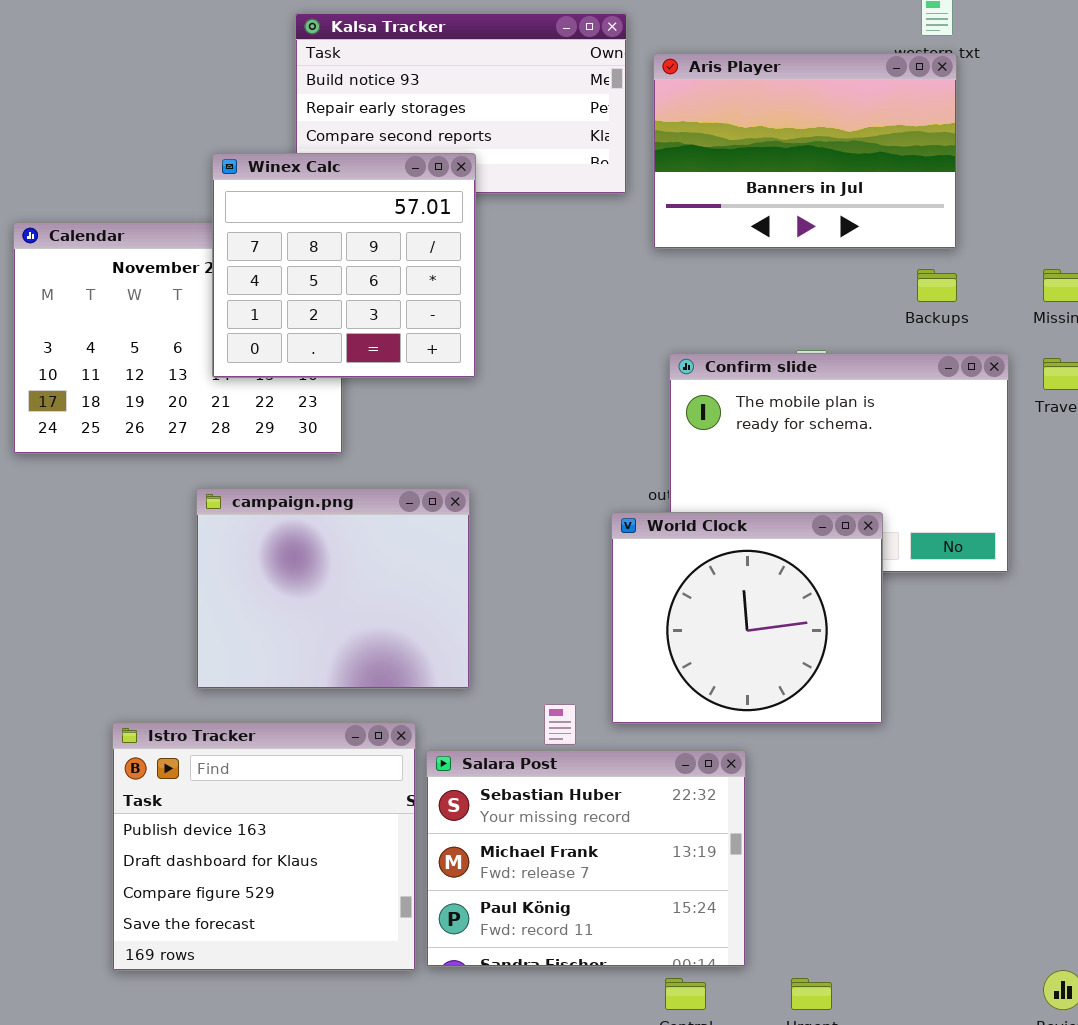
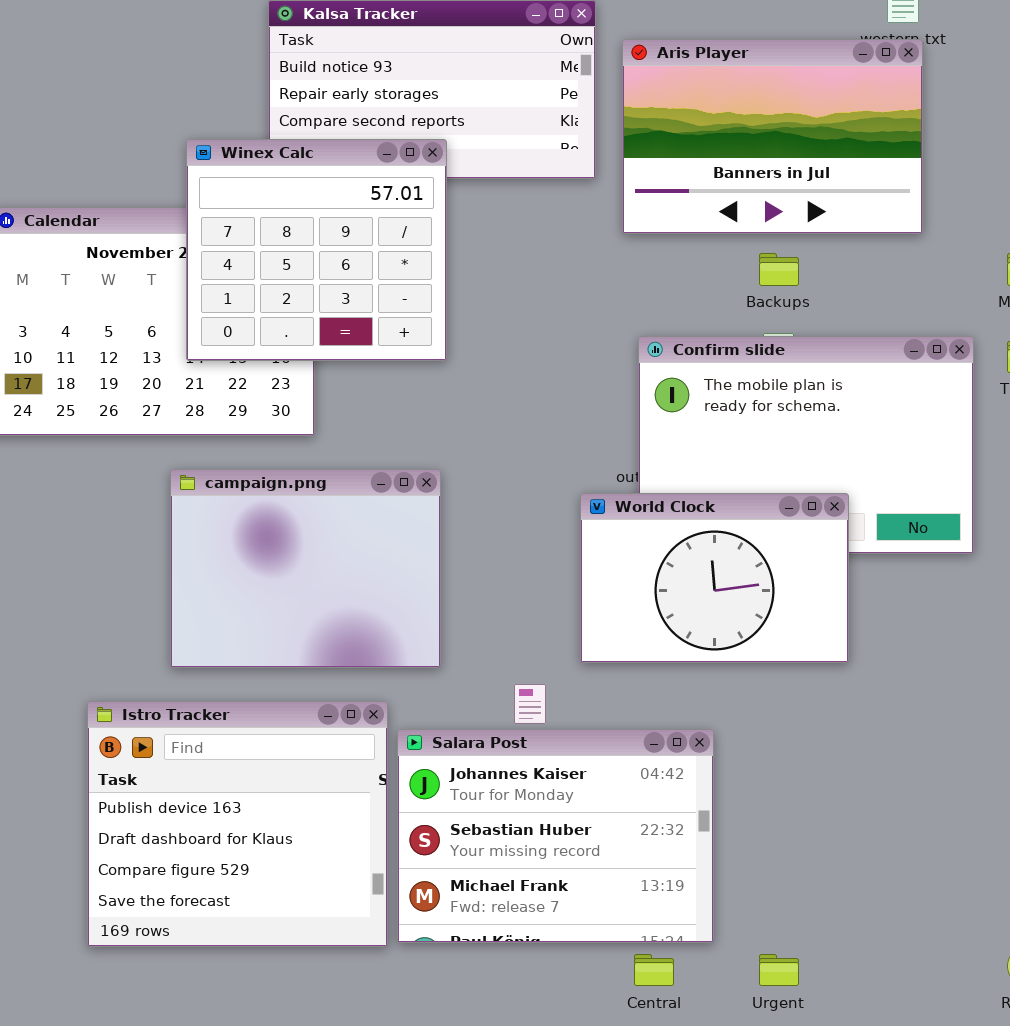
Backups: [917,269,957,302] -> [759,253,799,286], moved
World Clock: [611,512,883,724] -> [580,493,849,663], resized
Salara Post: [426,750,746,967] -> [397,729,714,943], scrolled up 1 row

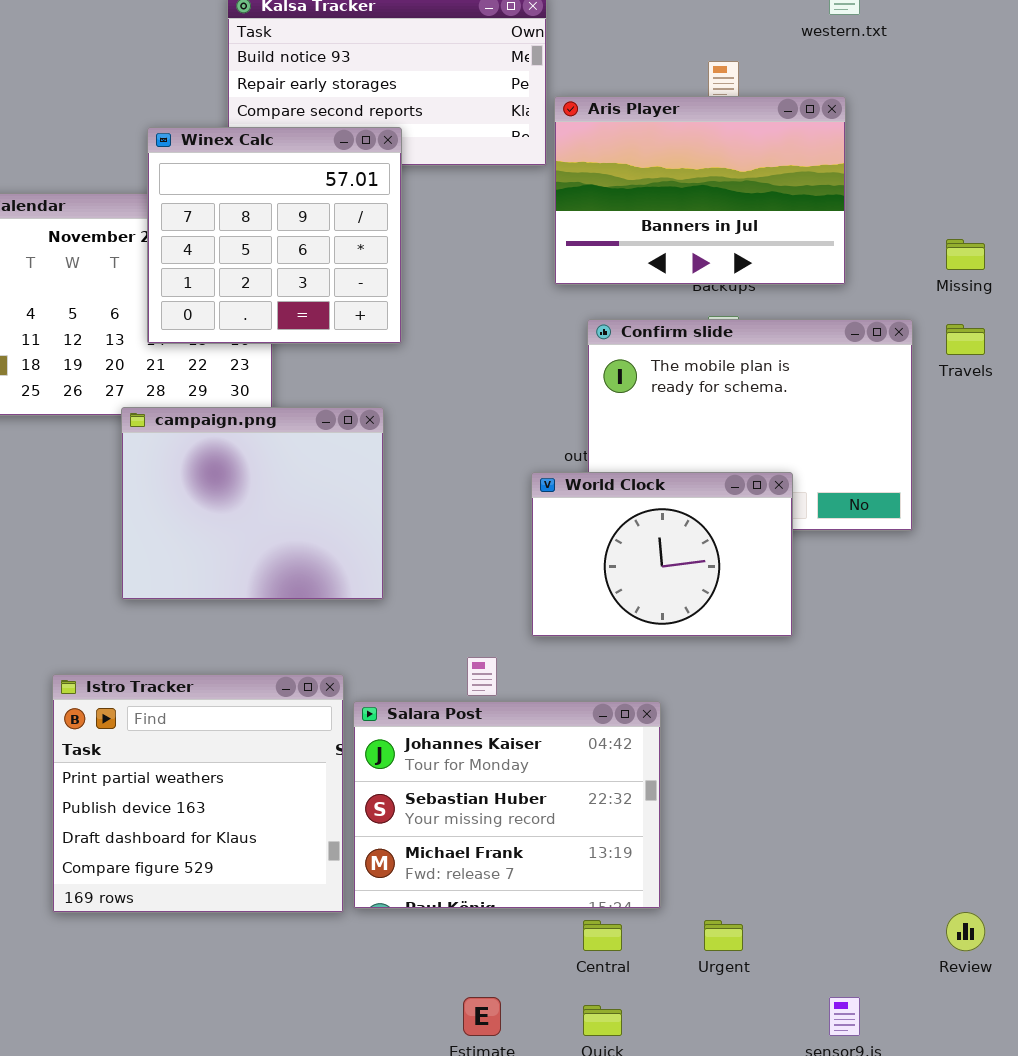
Aris Player: [622,39,923,234] -> [554,96,846,285], moved
campaign.png: [170,469,441,668] -> [121,407,384,600], moved
Istro Tracker: [87,701,388,947] -> [52,674,344,913], scrolled up 1 row

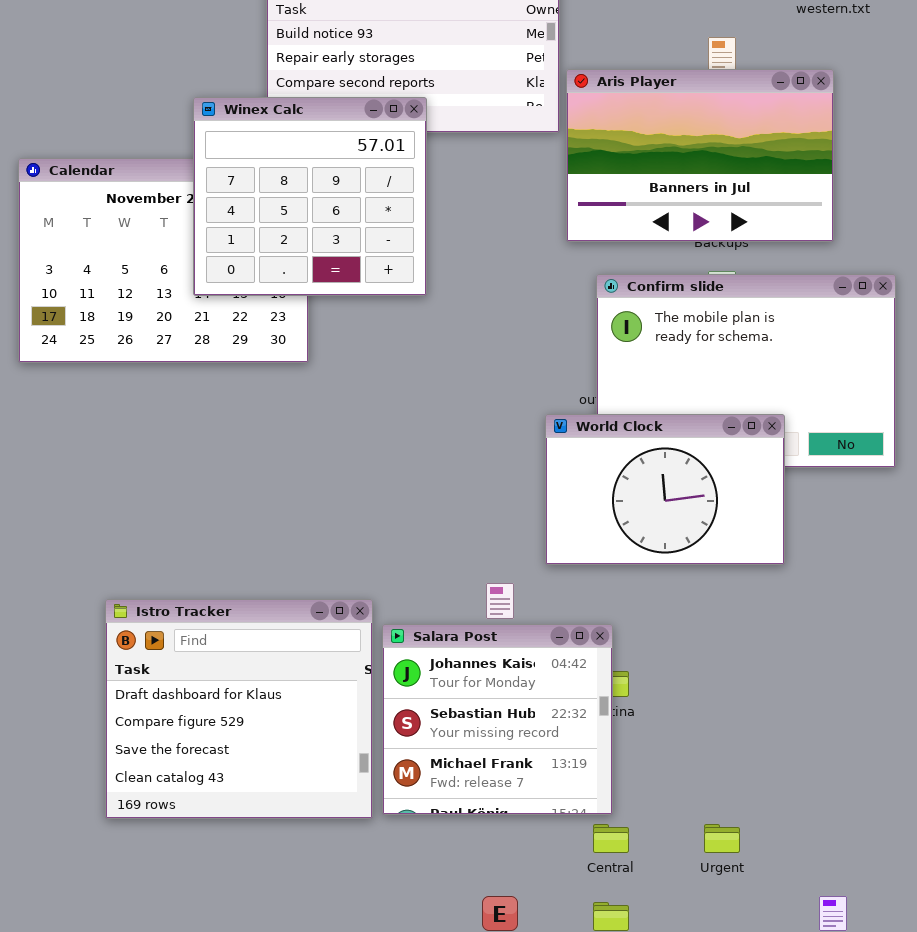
campaign.png: [121,407,384,600] -> none, closed
Istro Tracker: [52,674,344,913] -> [105,599,373,819], scrolled down 2 rows
Salara Post: [353,701,661,909] -> [382,624,613,815], resized

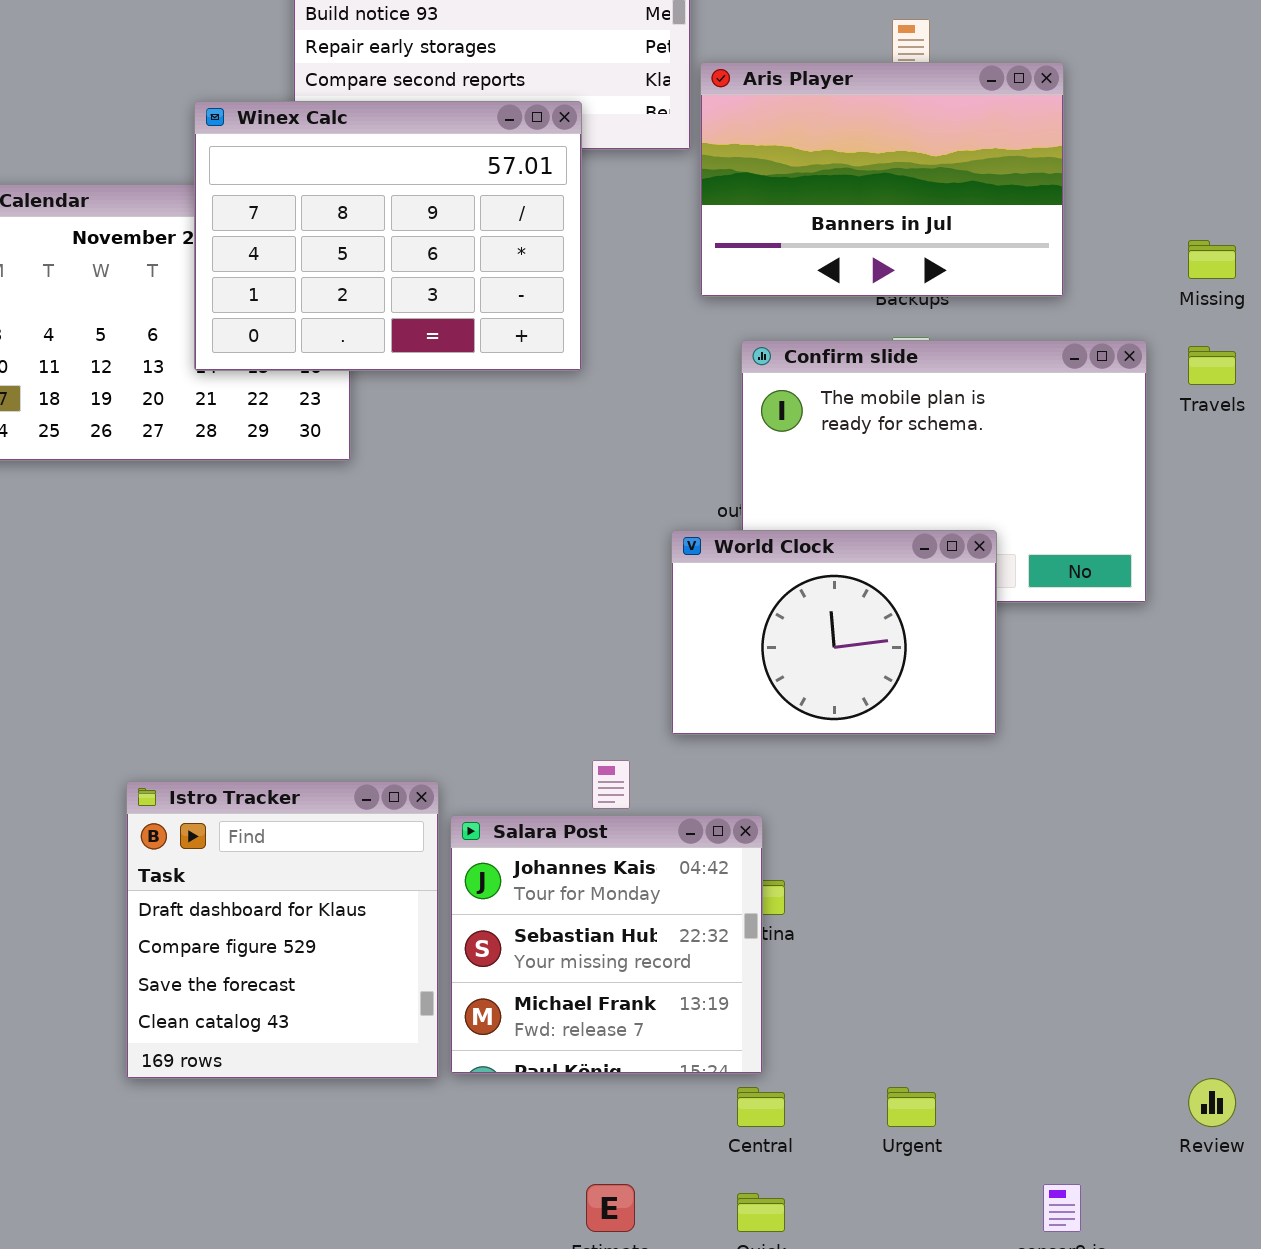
Winex Calc: [193,97,427,296] -> [194,101,582,371], resized
Istro Tracker: [105,599,373,819] -> [126,781,439,1079], resized

